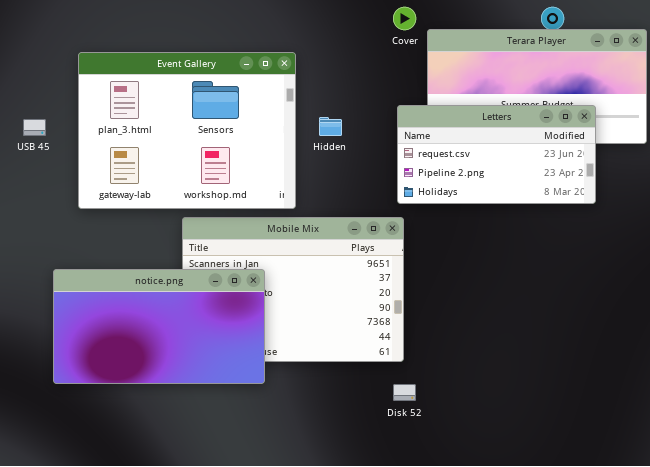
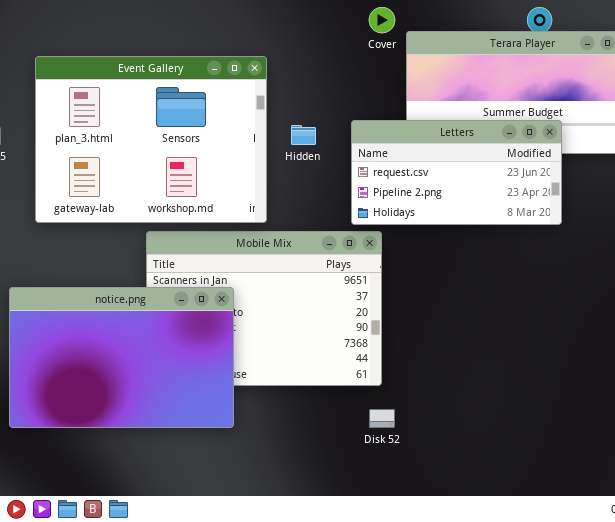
Letters: [397,105,596,204] -> [351,120,562,225], moved
notice.png: [53,269,265,384] -> [9,287,234,428], resized

